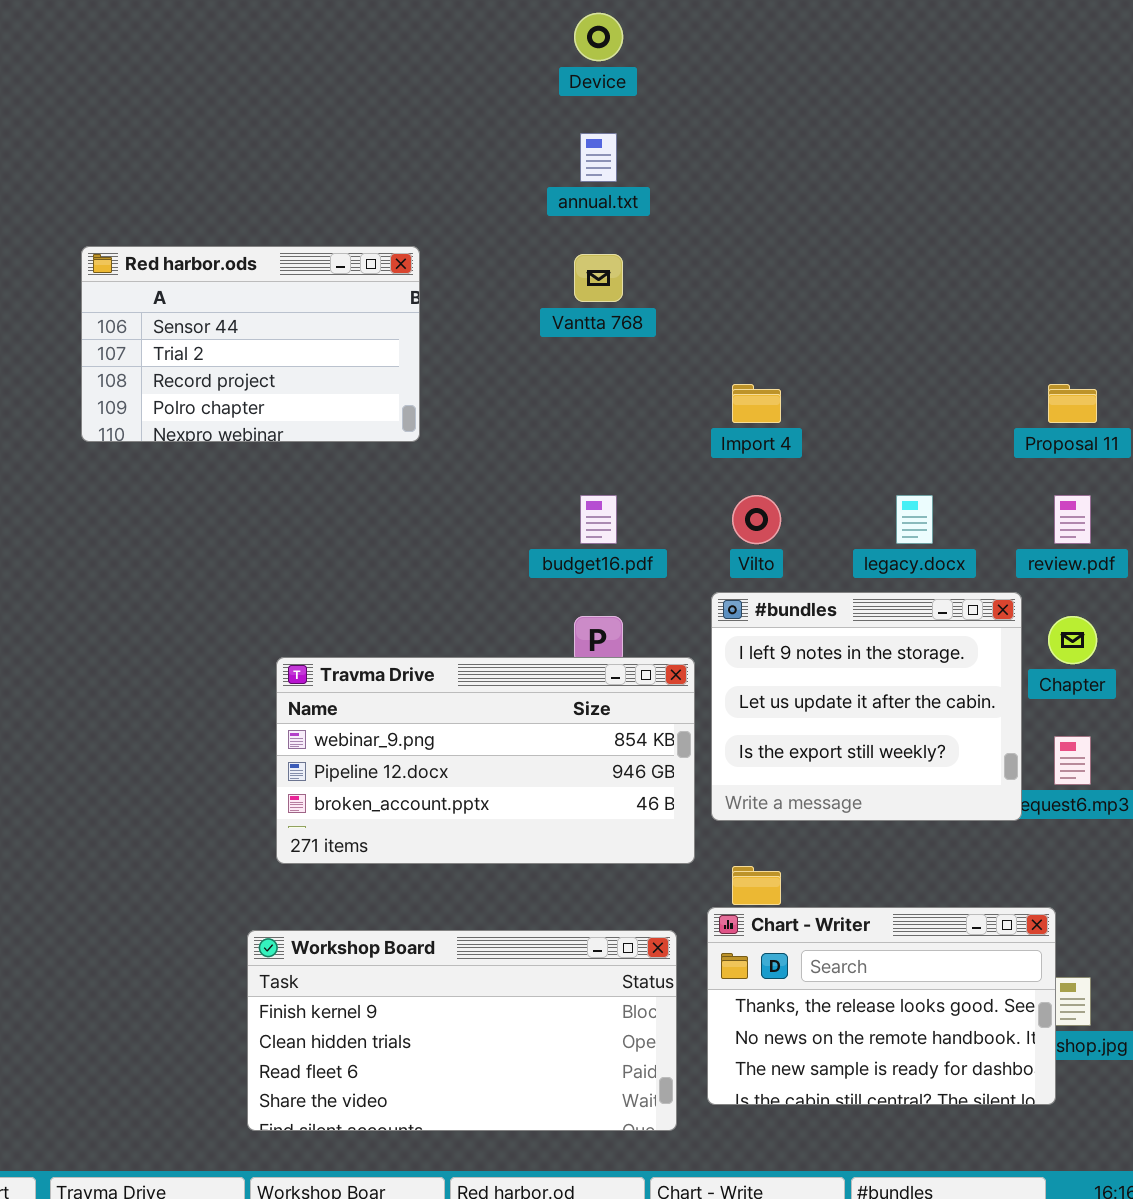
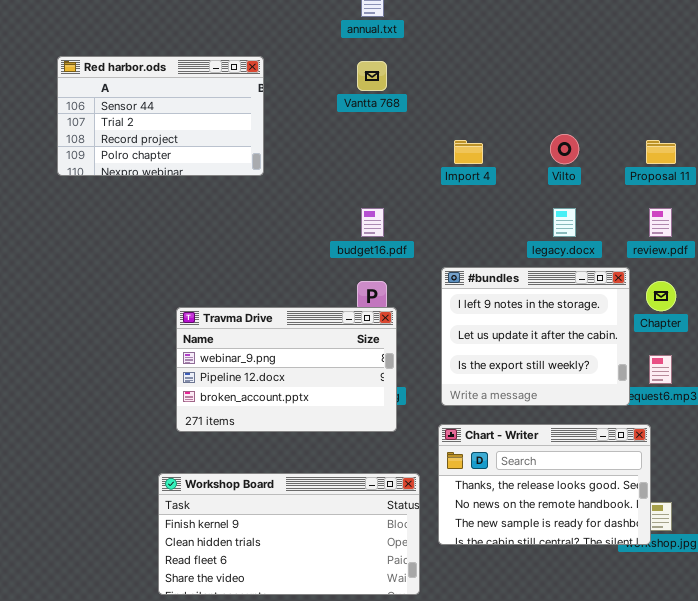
Vilto: [732,495,781,544] -> [550,134,579,164], moved
Travma Drive: [276,657,695,864] -> [176,307,397,432], resized
Chart - Writer: [707,907,1056,1105] -> [438,424,651,545], moved

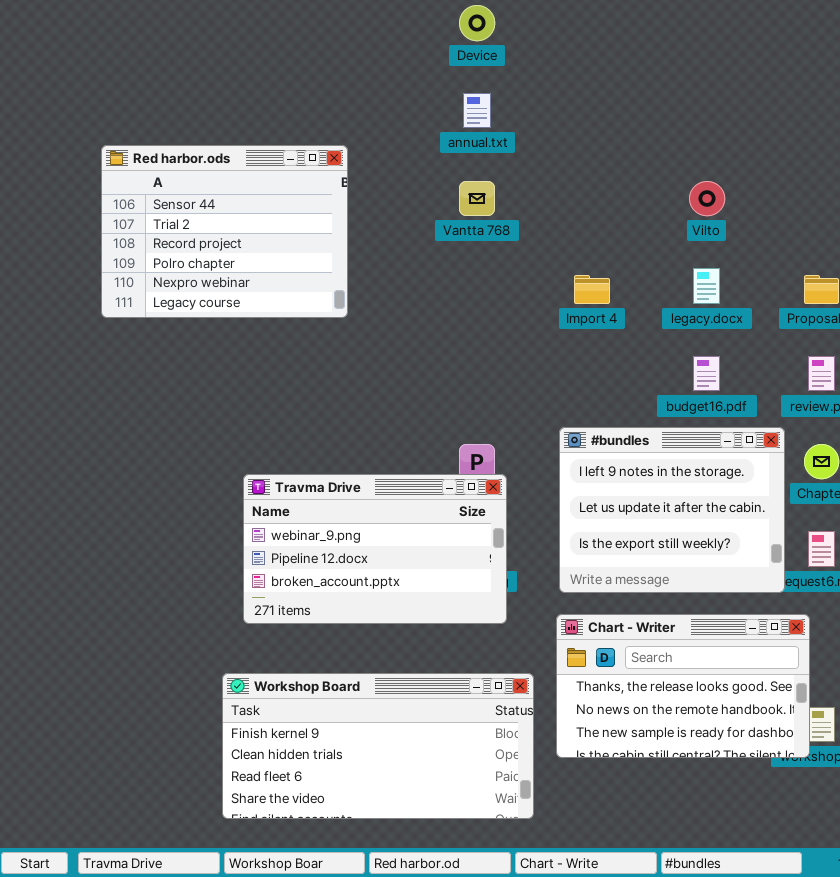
Red harbor.ods: [57,56,264,176] -> [101,145,348,318], resized
Vilto: [550,134,579,164] -> [689,181,725,216], moved
budget16.pdf: [361,208,384,237] -> [693,356,720,391], moved
legacy.docx: [553,208,576,237] -> [693,268,720,304], moved

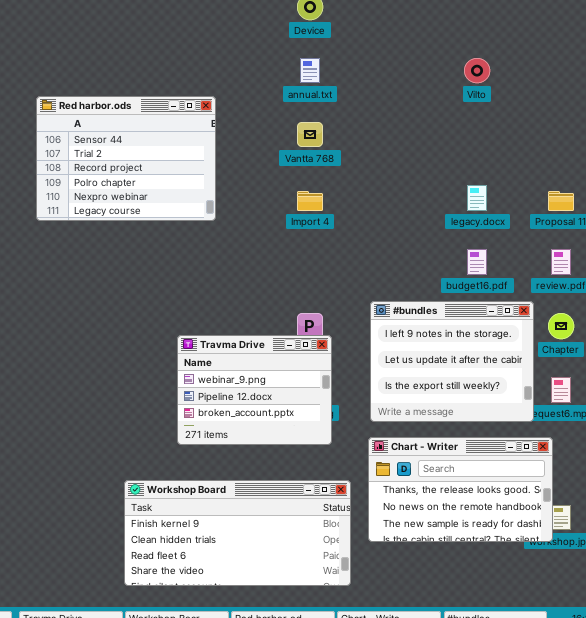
Vilto: [689,181,725,216] -> [464,58,490,83], moved
Import 4: [574,275,610,304] -> [297,191,323,211], moved
Travma Drive: [243,474,507,624] -> [177,335,332,445], resized

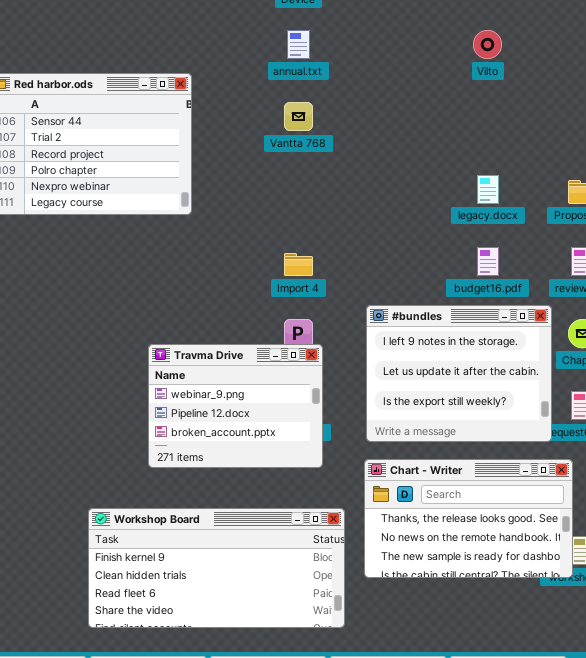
Import 4: [297,191,323,211] -> [284,253,313,276], moved

